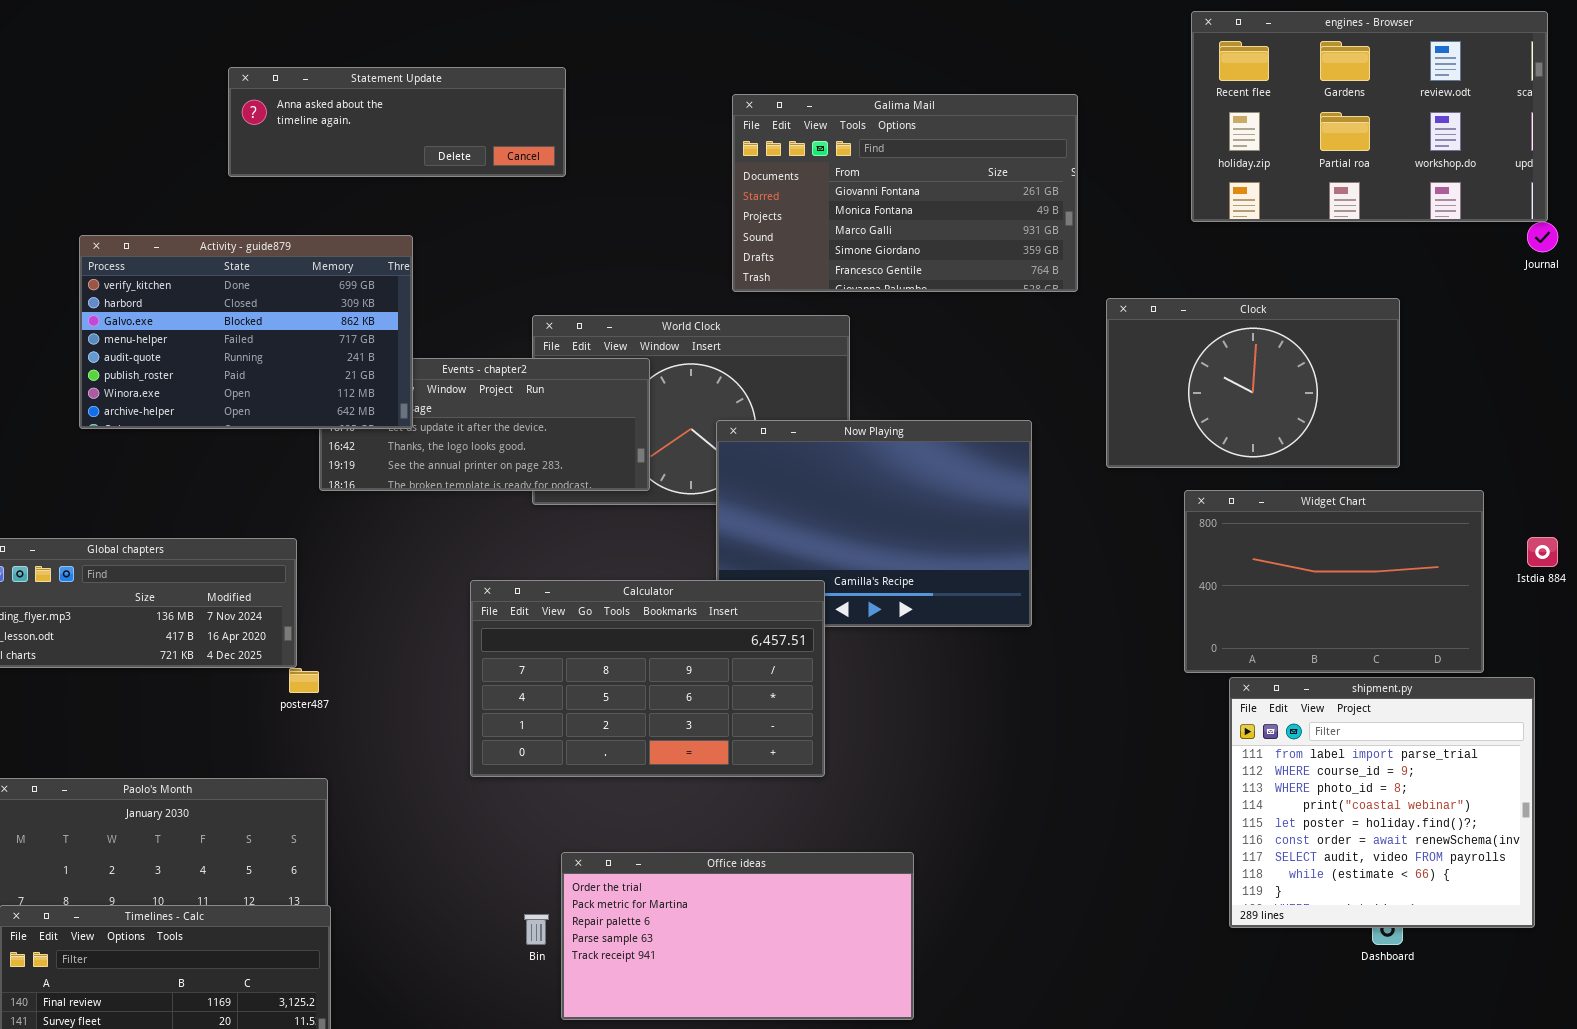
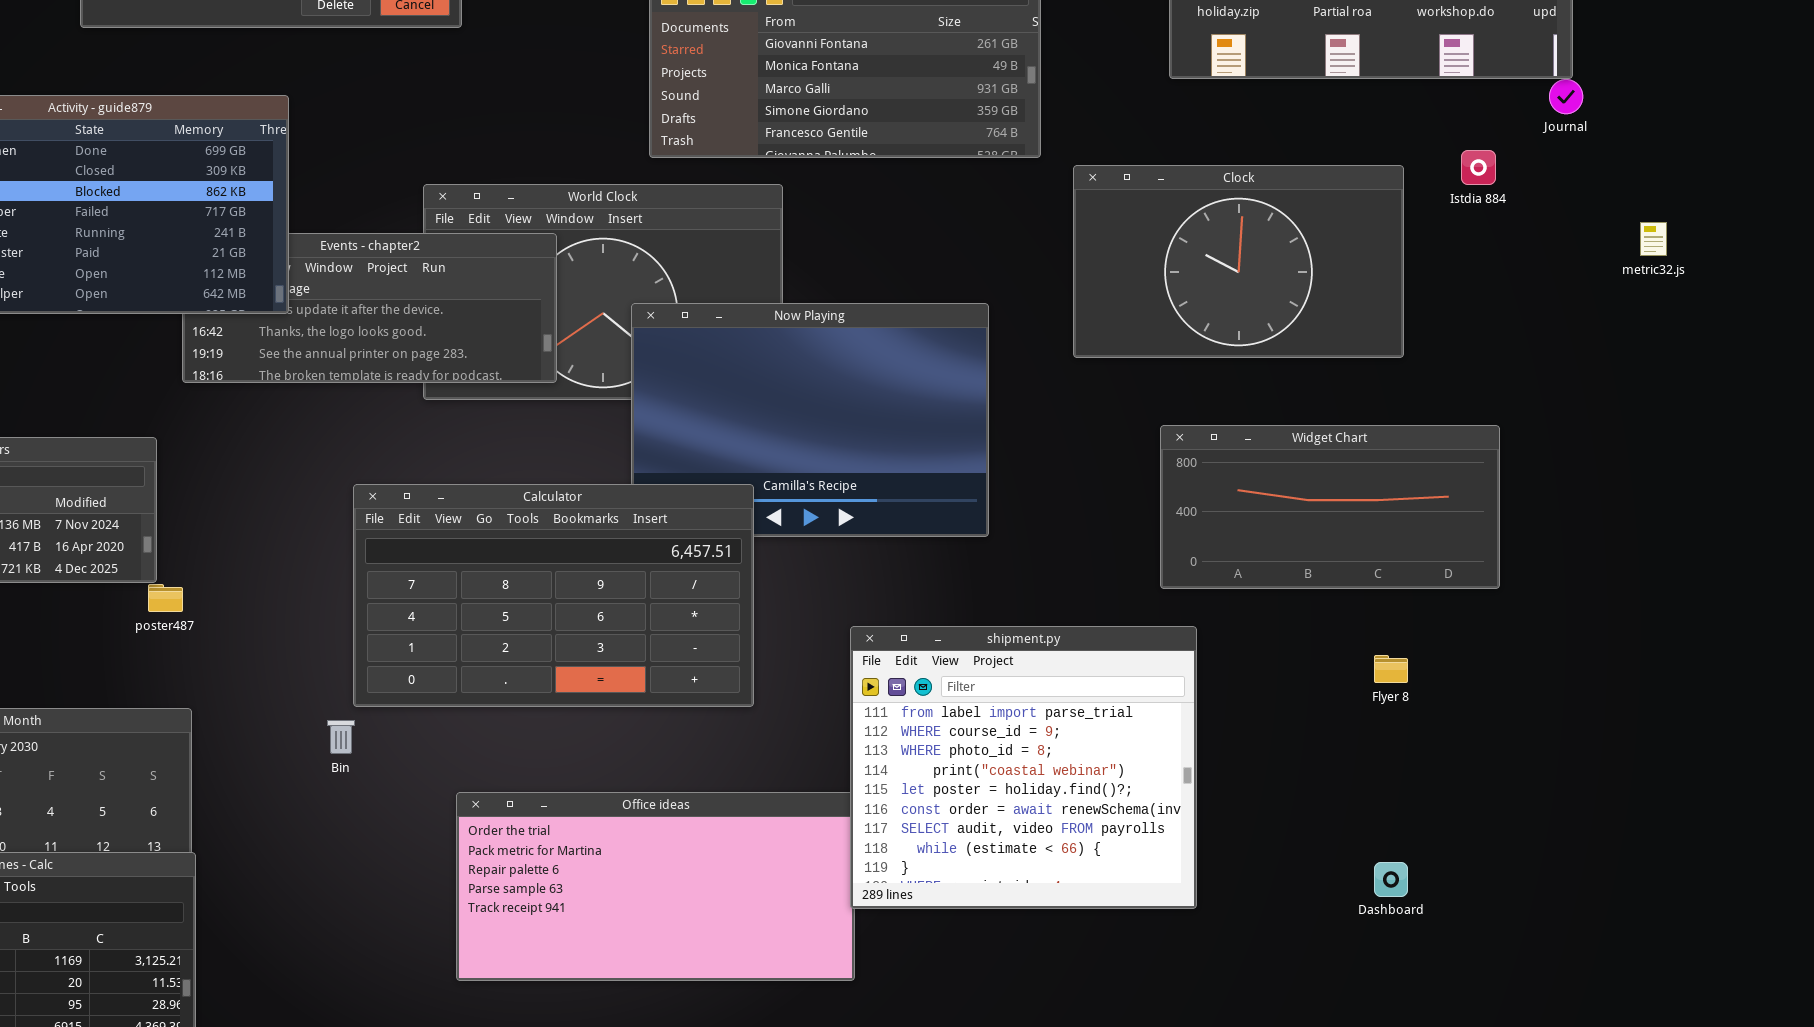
Widget Chart: [1184,490,1484,673] -> [1160,425,1500,589], resized
Istdia 884: [1527,537,1558,567] -> [1461,150,1496,185], moved
shipment.py: [1229,677,1535,928] -> [850,626,1197,909], moved
Bin: [524,914,549,945] -> [327,720,355,754], moved

